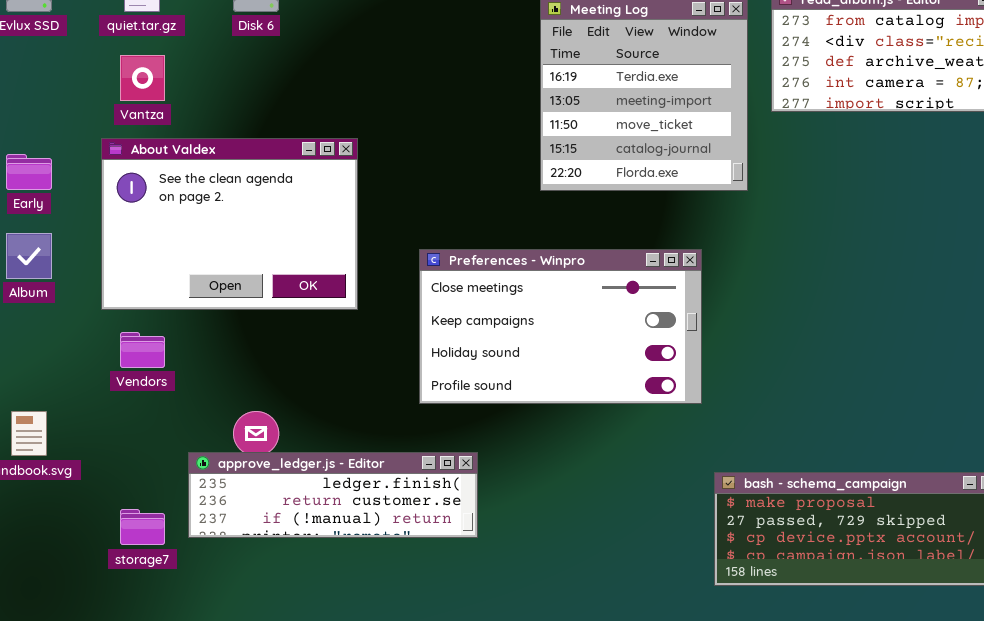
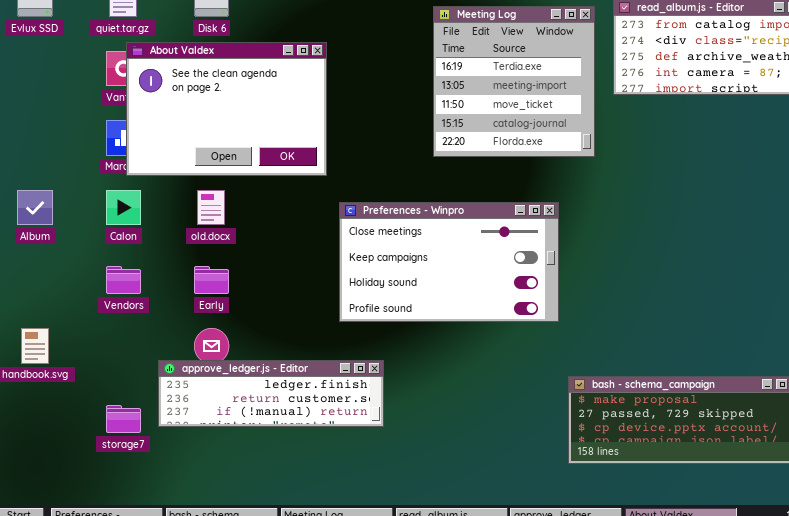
About Valdex: [101,138,358,310] -> [126,42,327,176], moved
Early: [6,154,52,190] -> [194,266,229,294], moved

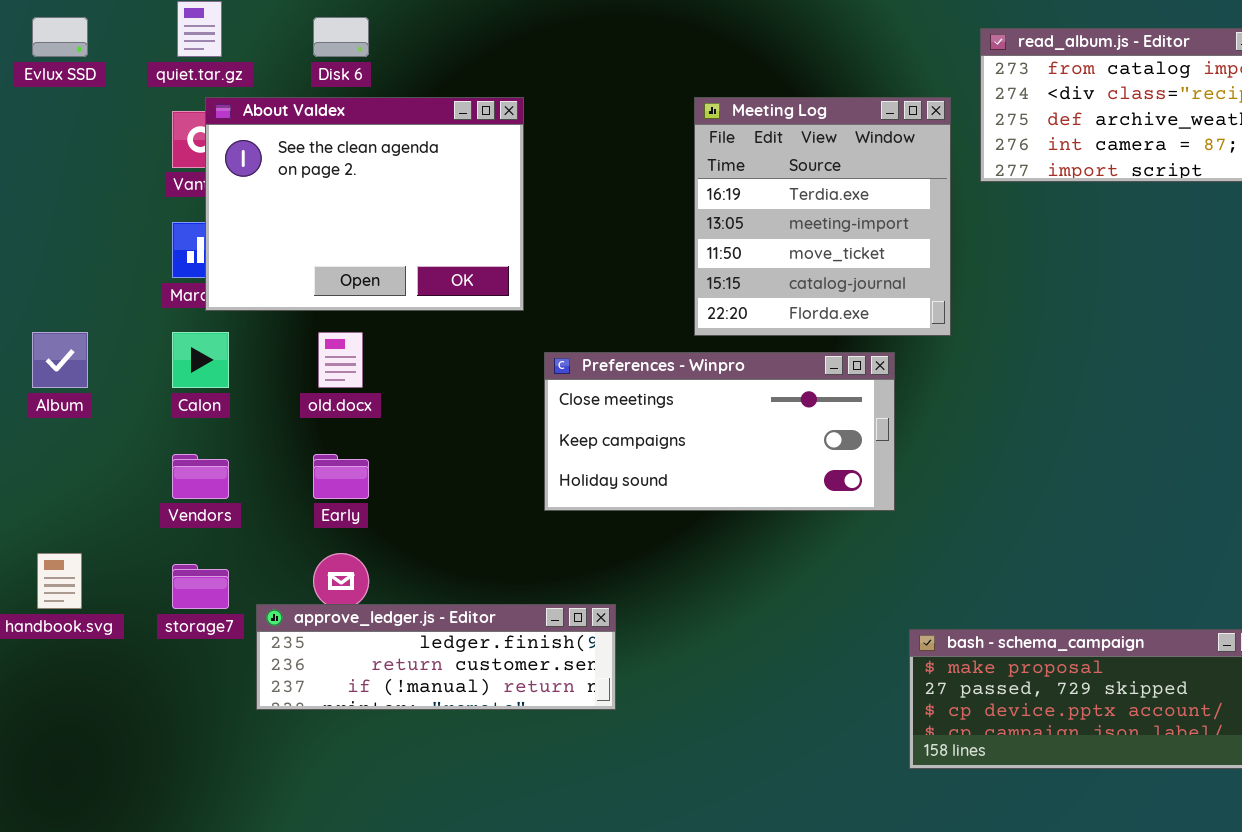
Meeting Log: [433,6,595,157] -> [694,97,951,336], moved
Preferences - Winpro: [339,202,559,322] -> [544,352,895,511], resized
storage7: [106,405,141,433] -> [172,564,229,609], moved

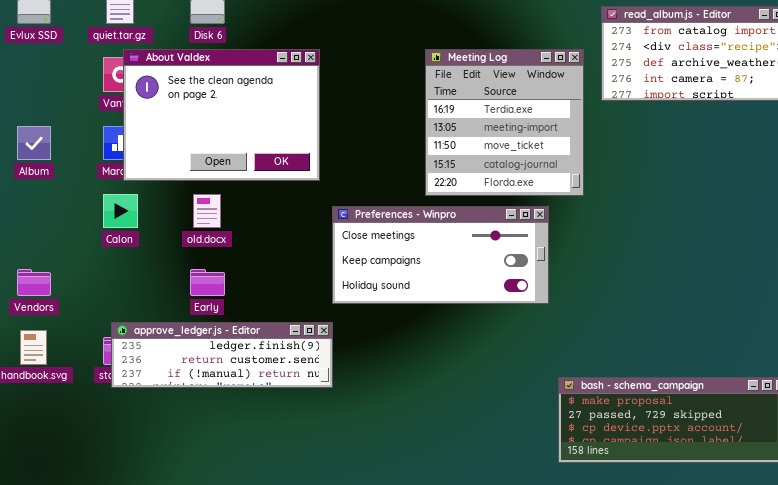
Album: [32,332,88,388] -> [17,126,51,160], moved
Vendors: [172,454,229,499] -> [17,269,51,296], moved
approve_ledger.js - Editor: [256,604,616,710] -> [111,322,333,388], moved

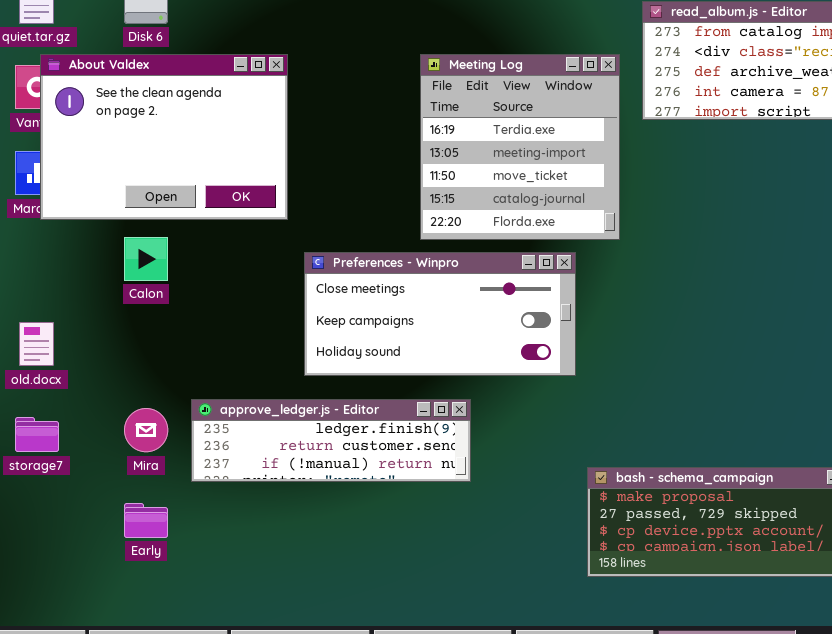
Calon: [103,194,138,228] -> [124,237,168,281], moved
old.docx: [193,194,221,228] -> [19,322,54,366], moved
Early: [190,269,225,296] -> [124,503,168,538], moved
approve_ledger.js - Editor: [111,322,333,388] -> [191,399,471,482], moved

